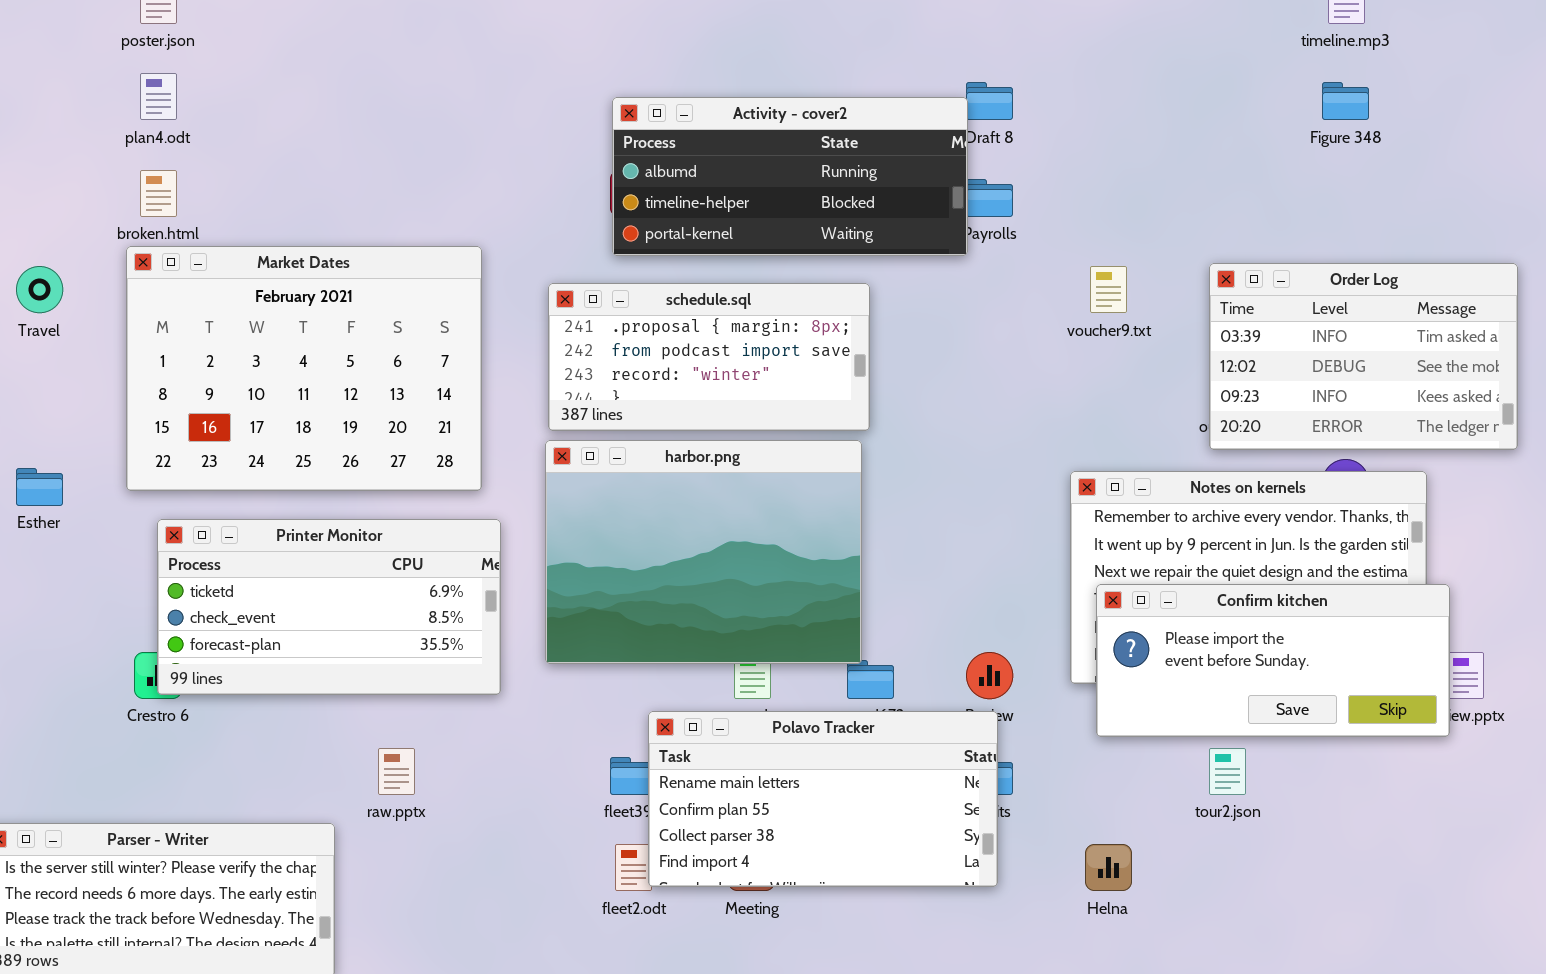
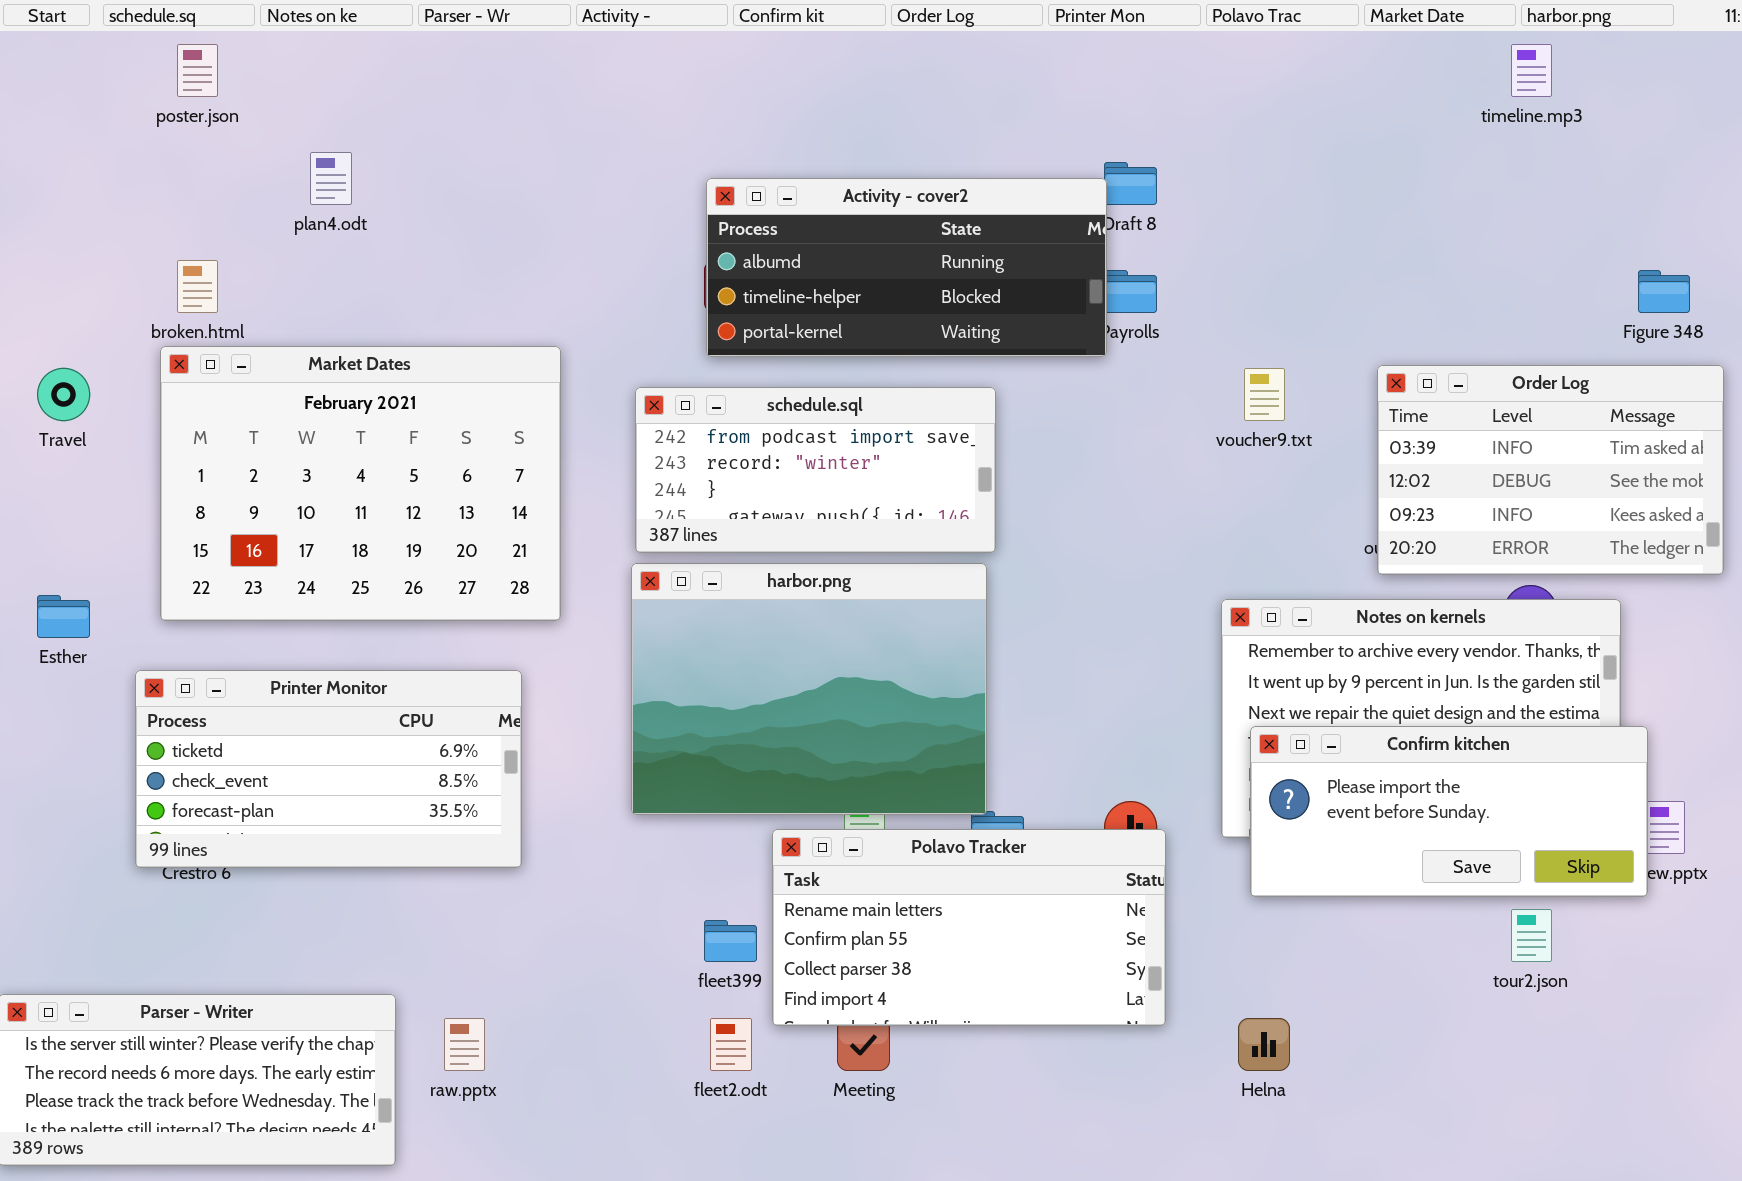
plan4.odt: [140,73,177,120] -> [310,152,352,205], moved
Figure 348: [1322,82,1369,120] -> [1638,270,1690,313], moved
schedule.sql: [548,283,870,431] -> [635,387,996,553], scrolled down 1 row
Printer Monitor: [157,519,501,695] -> [135,670,522,868], moved
Polavo Tracker: [648,711,998,887] -> [772,829,1166,1026], moved
raw.pptx: [378,748,415,795] -> [444,1018,485,1071], moved
tour2.json: [1209,748,1246,795] -> [1511,909,1552,962], moved

